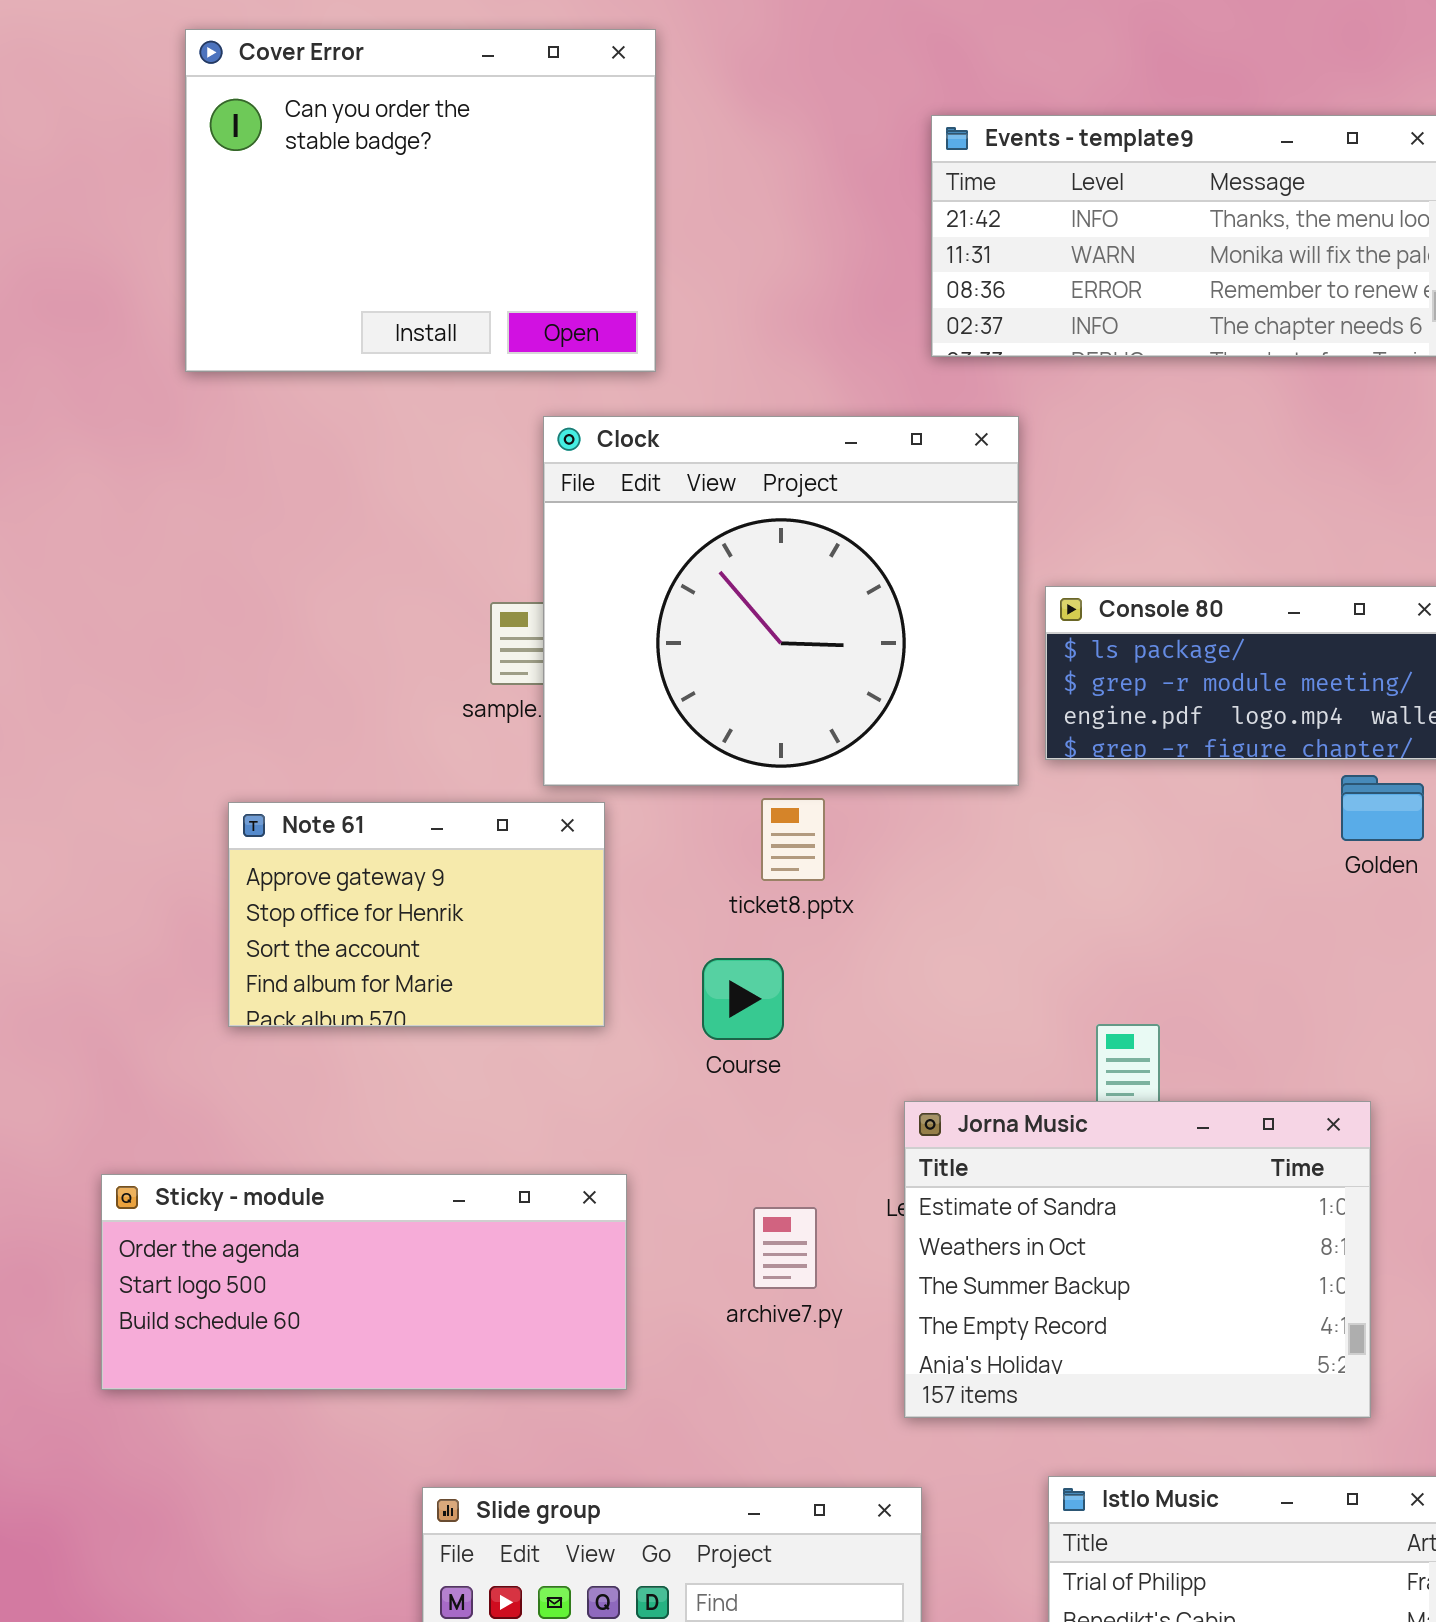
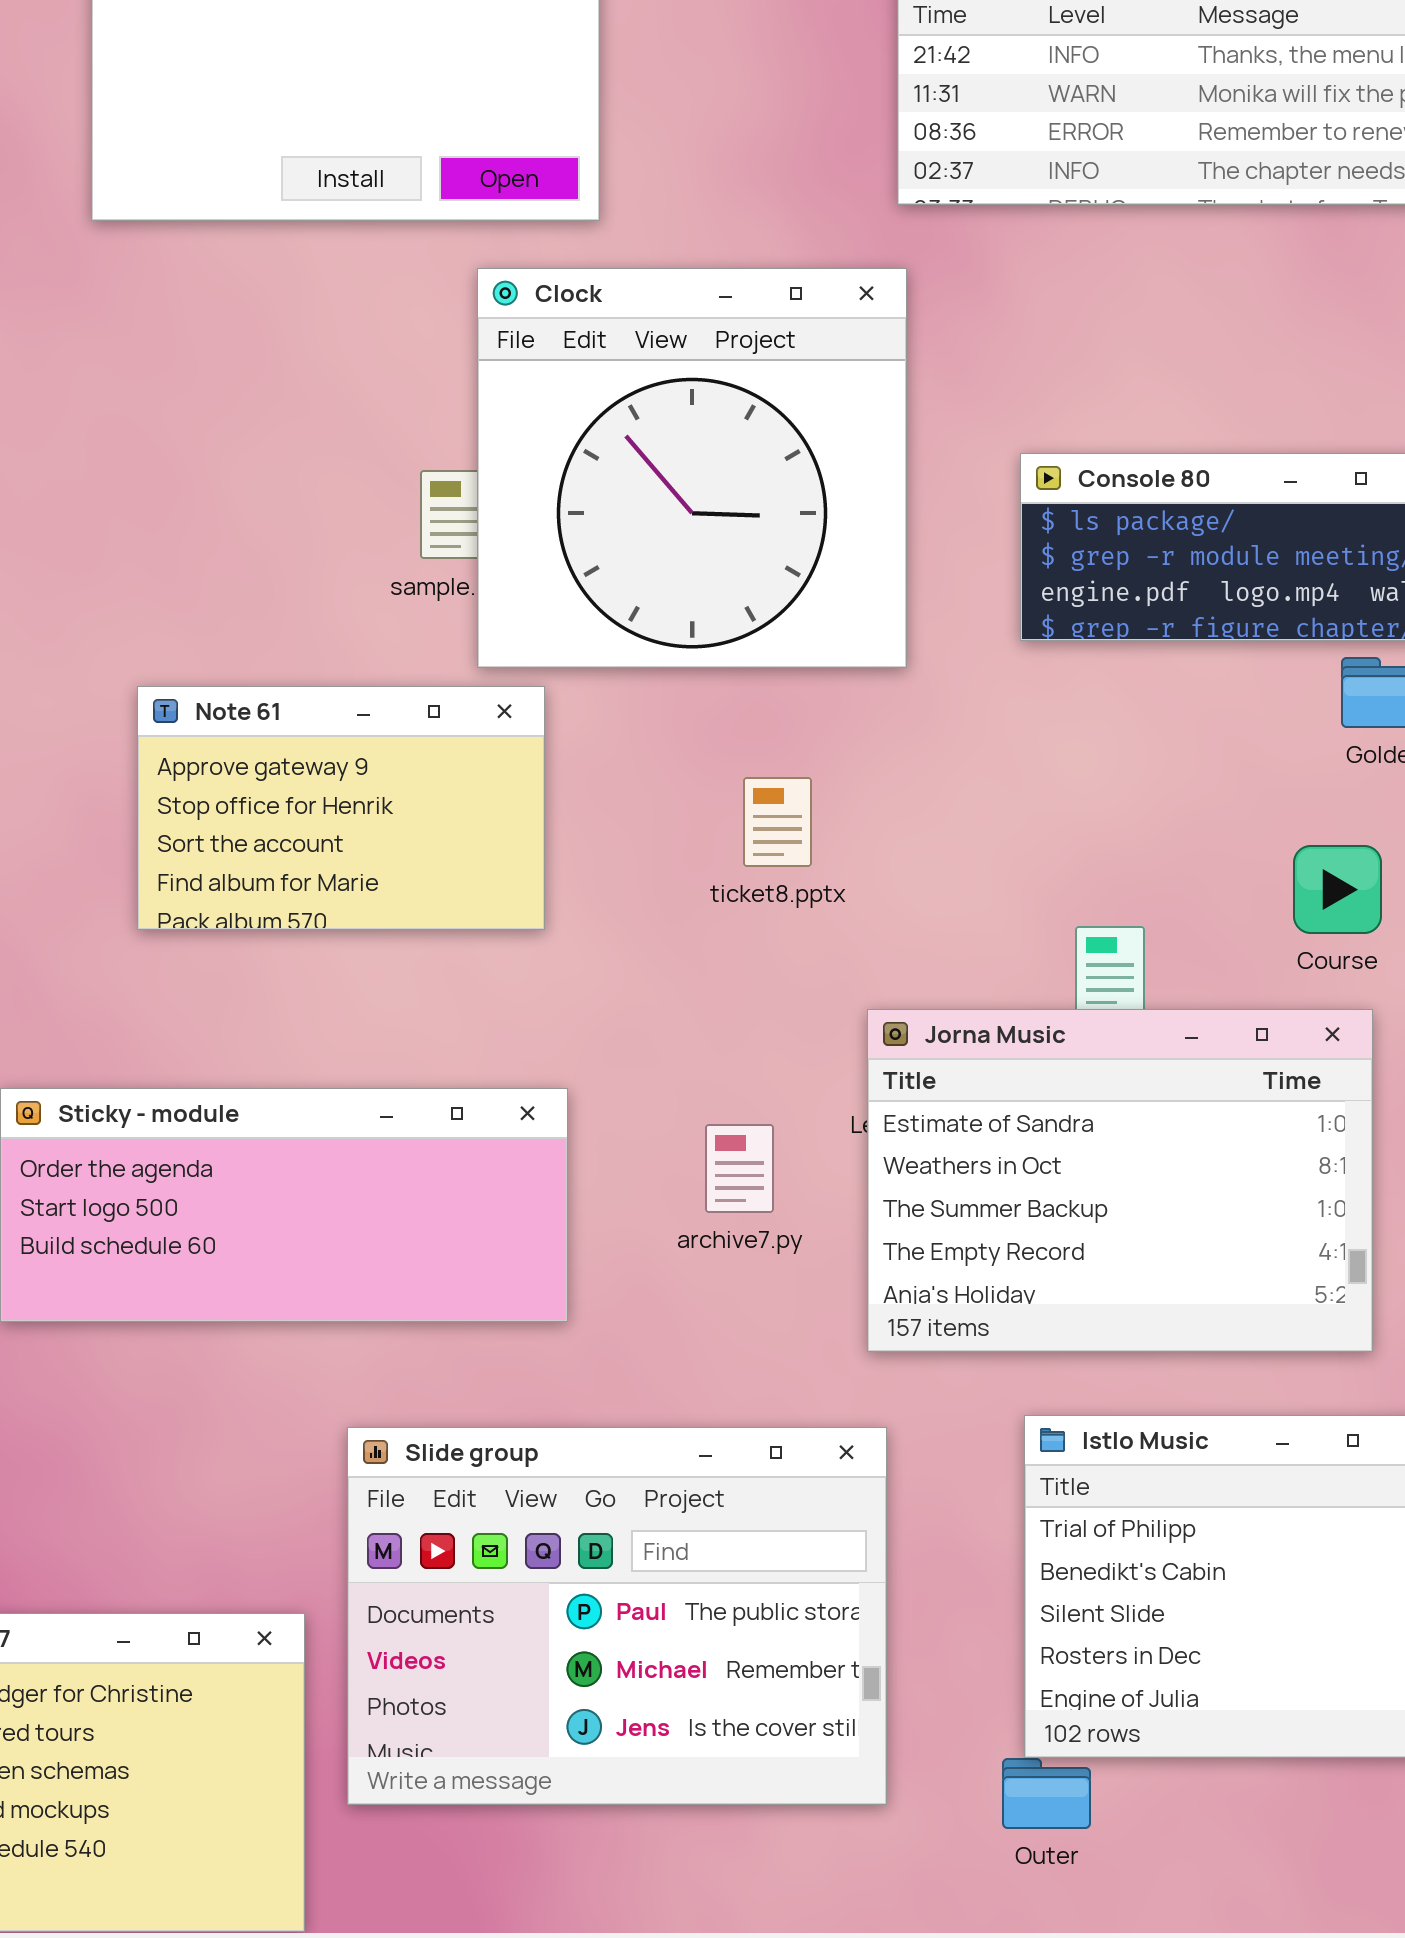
Clock: [543,416,1019,786] -> [477,268,907,668], resized
ticket8.pptx: [761,798,825,881] -> [743,777,812,867], moved
Course: [702,958,784,1040] -> [1293,845,1382,934], moved

